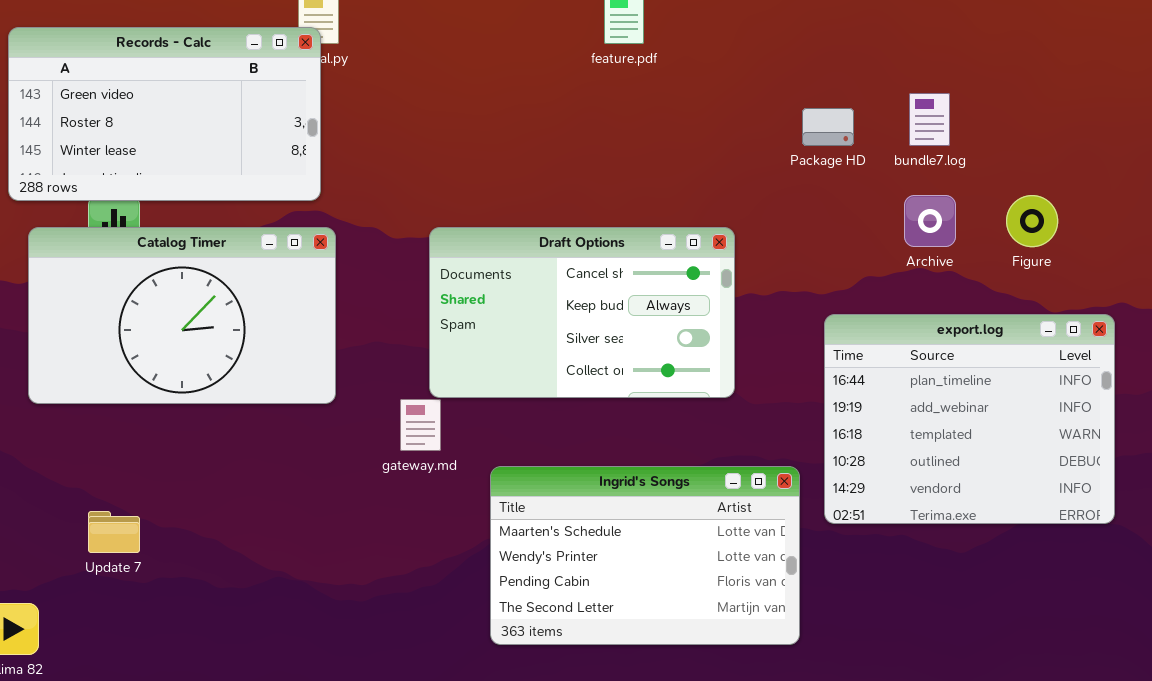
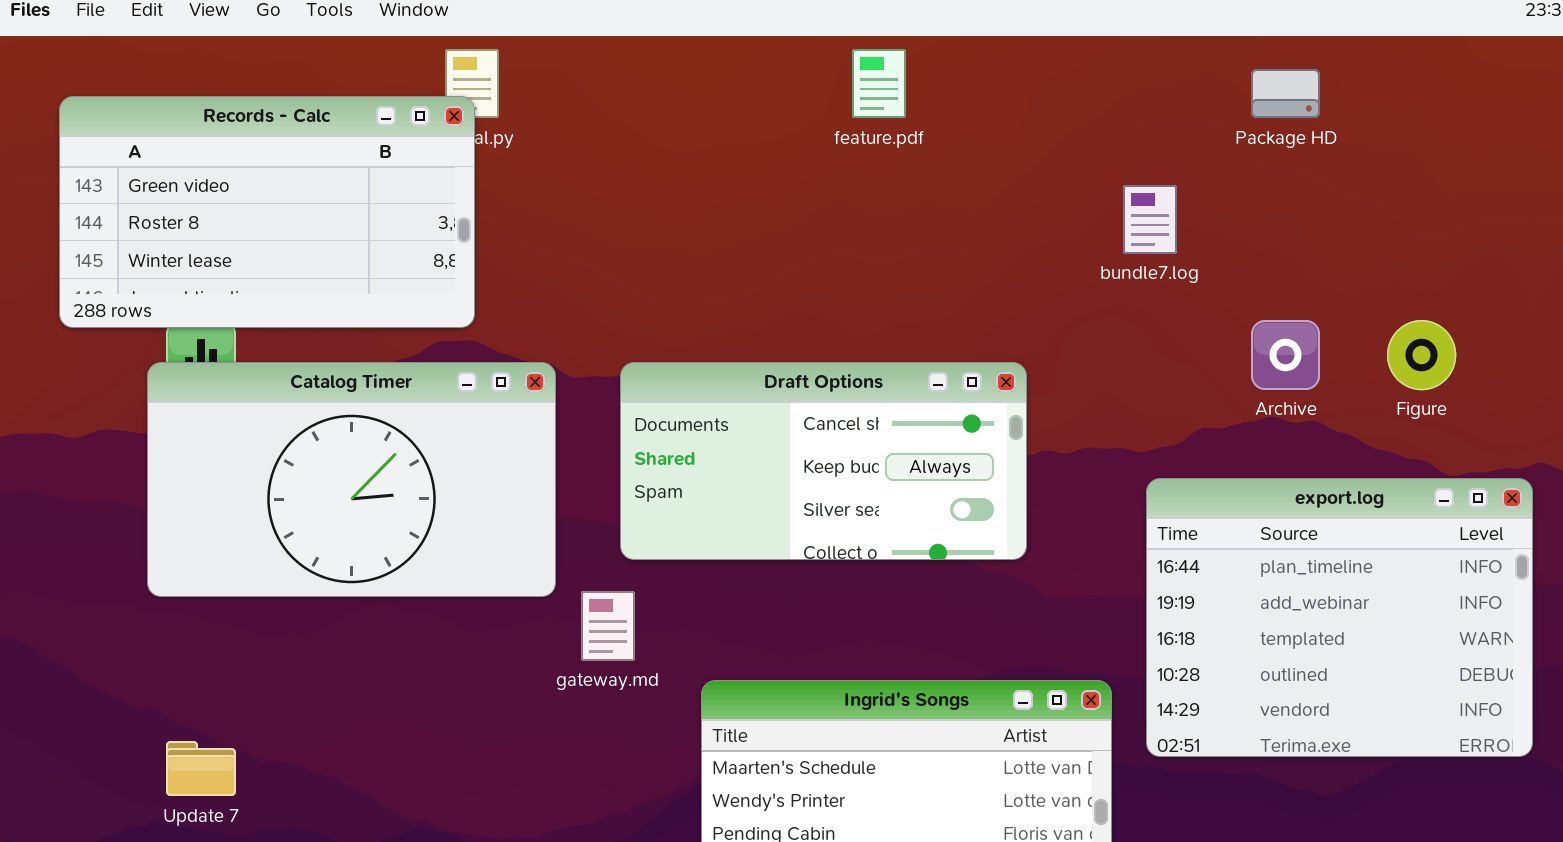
bundle7.log: [909,93,950,146] -> [1123,185,1177,254], moved
Package HD: [802,108,854,146] -> [1251,69,1320,118], moved
Catalog Timer: [28,227,336,404] -> [147,362,556,597], moved
Draft Options: [429,227,735,398] -> [620,362,1027,560], resized

